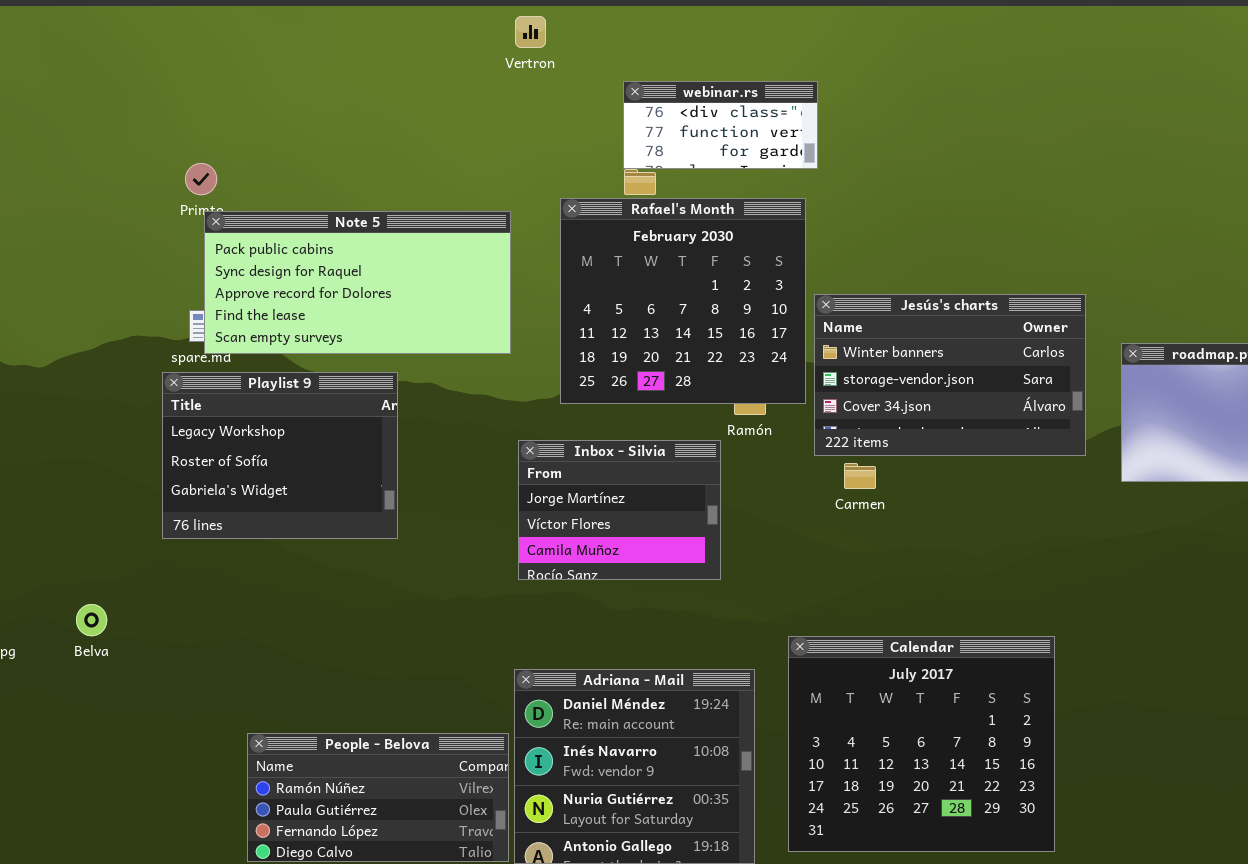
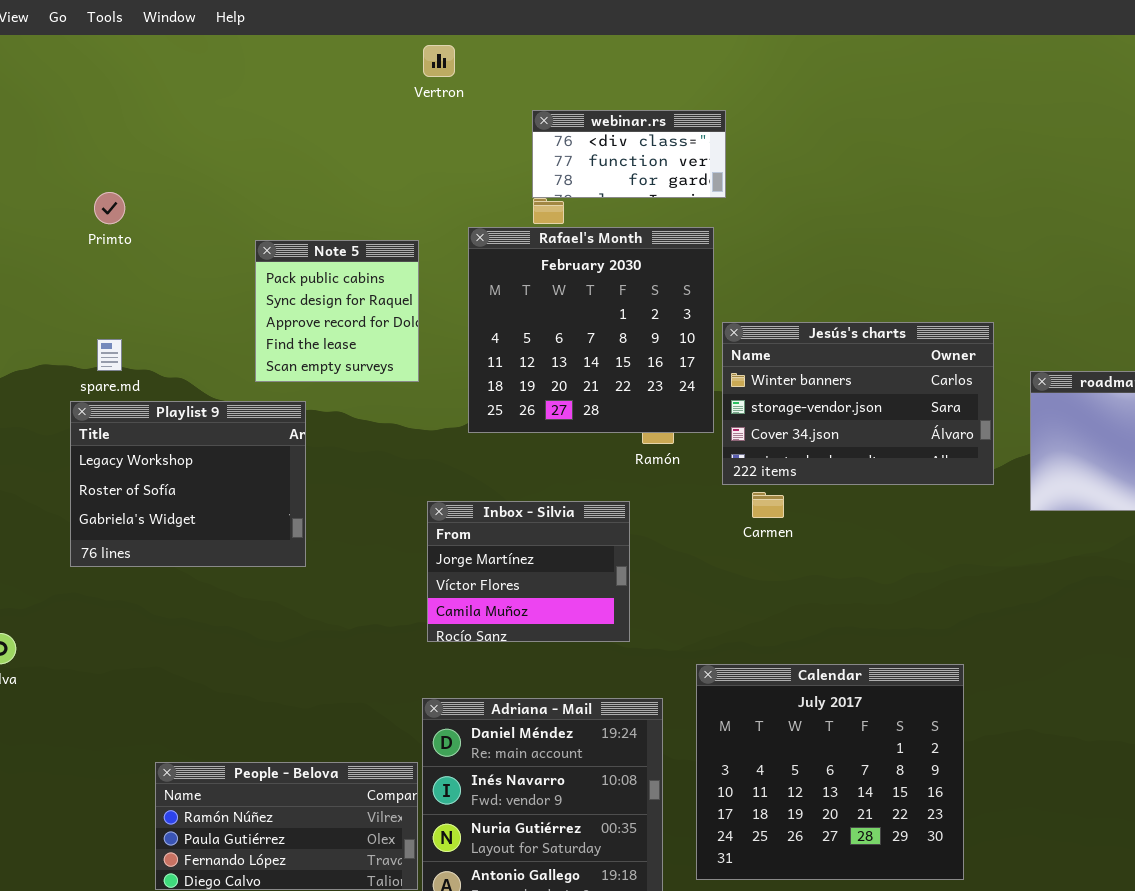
Note 5: [204,211,511,354] -> [255,240,419,382], resized
Inbox - Silvia: [518,440,721,580] -> [427,501,630,642], moved

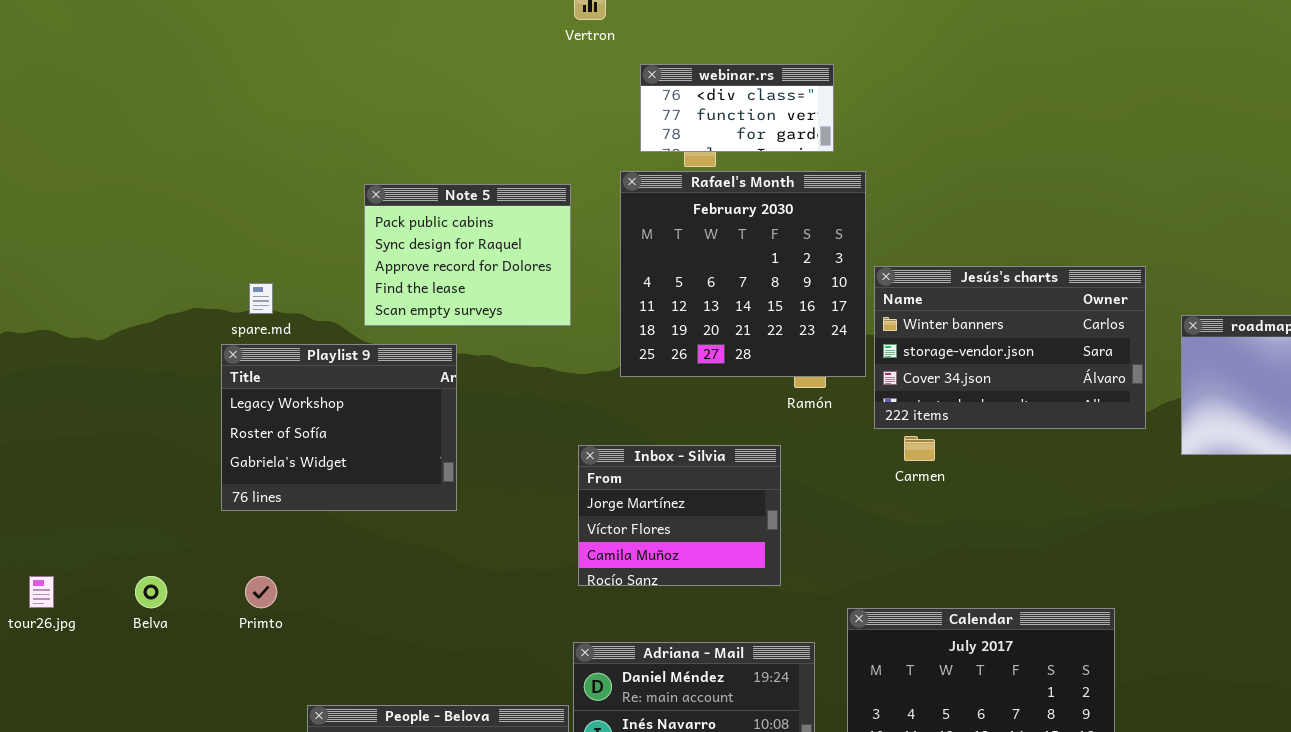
webinar.rs: [532,110,726,198] -> [640,64,834,152], moved
Primto: [94,192,125,224] -> [245,576,277,608], moved
Note 5: [255,240,419,382] -> [364,184,571,326], resized

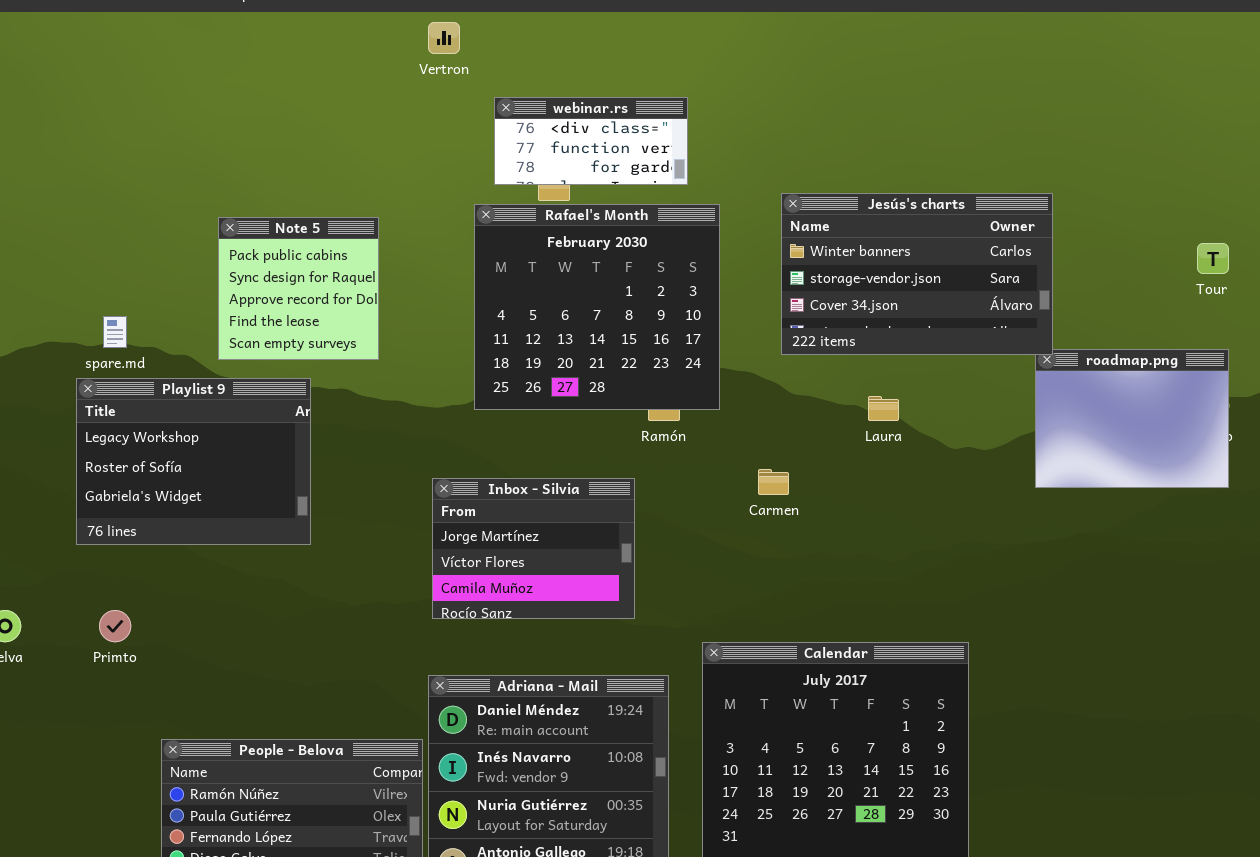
Note 5: [364,184,571,326] -> [218,217,379,360], resized
Jesús's charts: [874,266,1146,429] -> [781,193,1053,355], moved

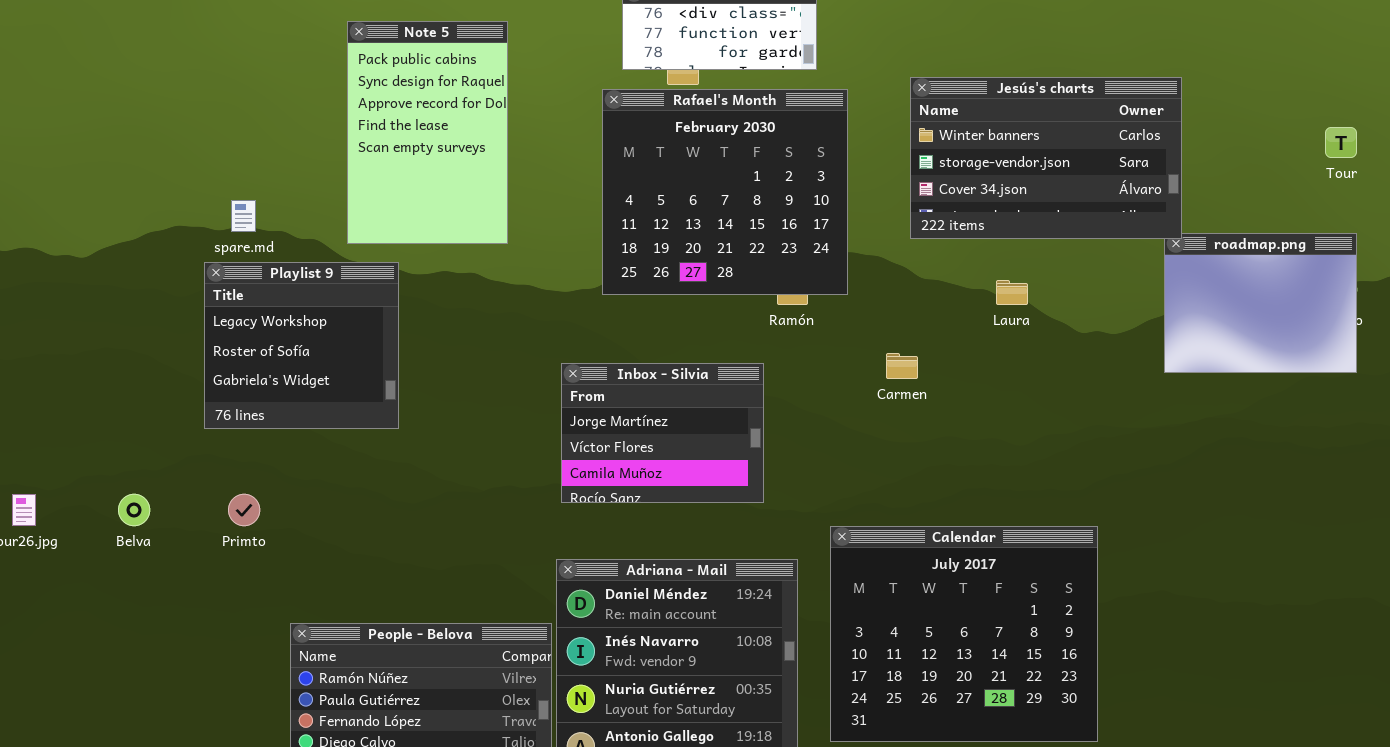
Note 5: [218,217,379,360] -> [347,21,508,244], resized
Playlist 9: [76,378,311,545] -> [204,262,399,429], resized

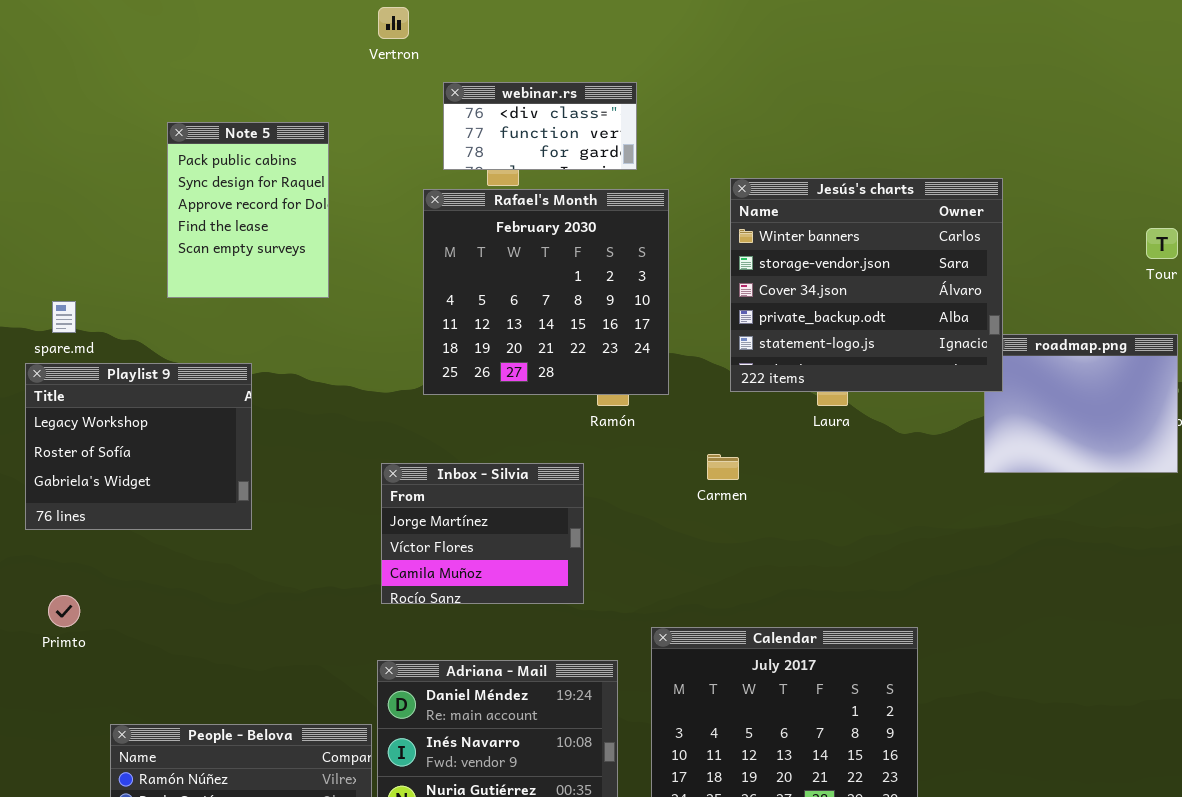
Note 5: [347,21,508,244] -> [167,122,329,298], resized
Jesús's charts: [910,77,1182,239] -> [730,178,1003,392], resized
Playlist 9: [204,262,399,429] -> [25,363,252,530], resized

